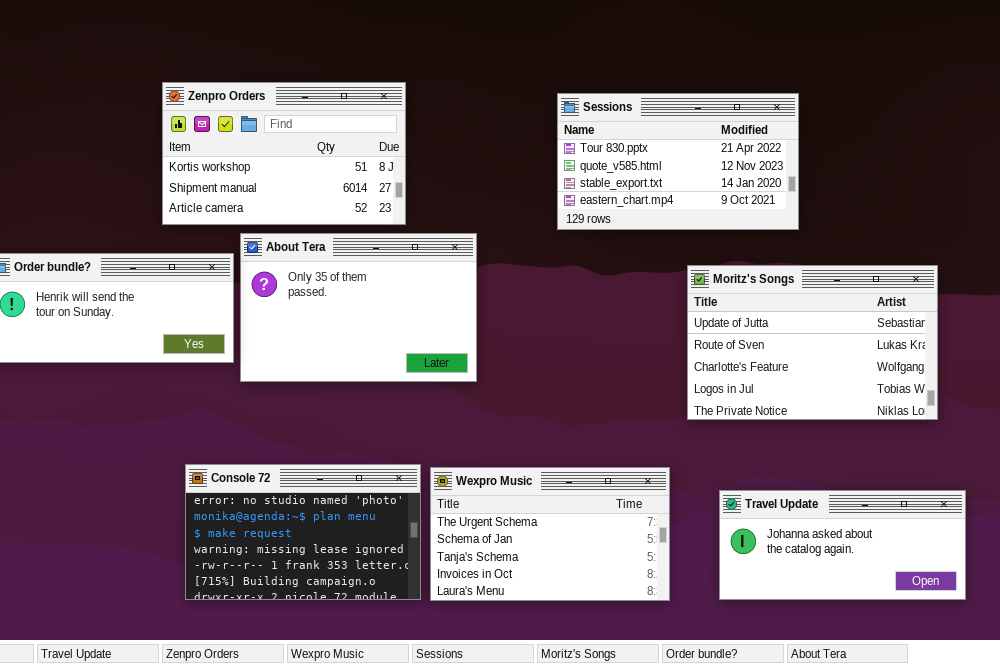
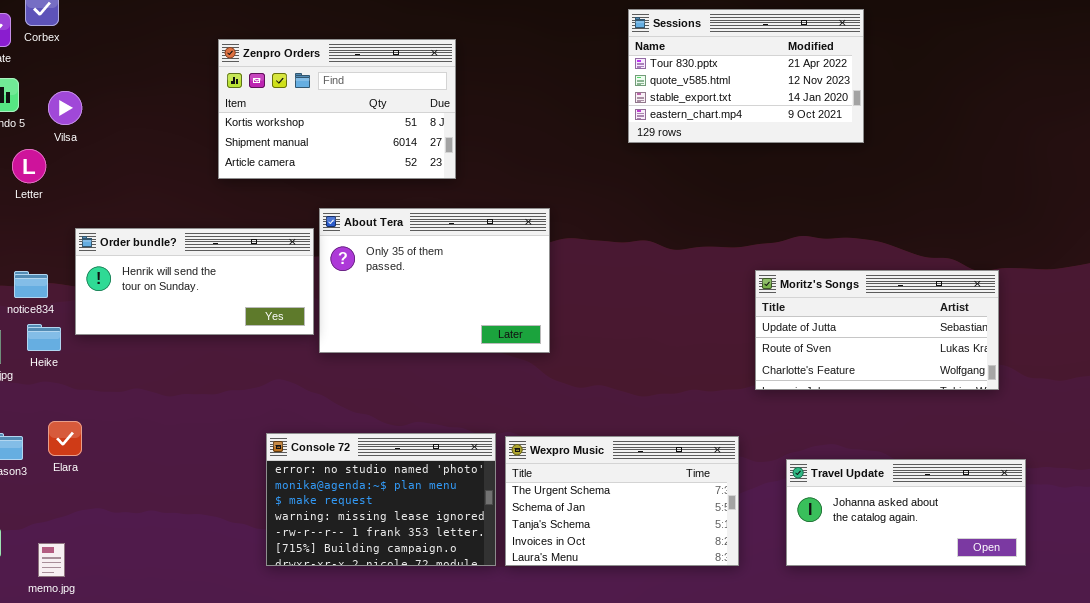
Zenpro Orders: [162,82,406,225] -> [218,39,456,179], moved
Sessions: [557,93,799,230] -> [628,9,864,143], moved
Moritz's Songs: [687,265,938,420] -> [755,270,999,390], resized

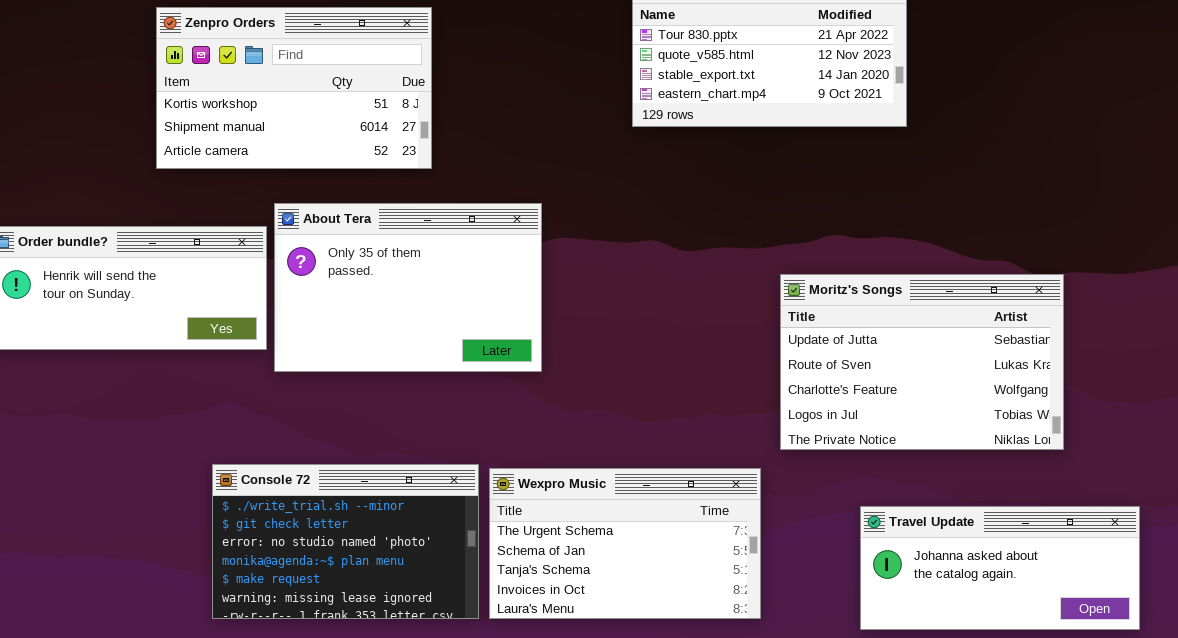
Moritz's Songs: [755,270,999,390] -> [780,274,1064,450], resized
Console 72: [266,433,496,566] -> [212,464,479,619], scrolled up 2 rows
Travel Update: [786,459,1026,566] -> [860,506,1140,630], moved

